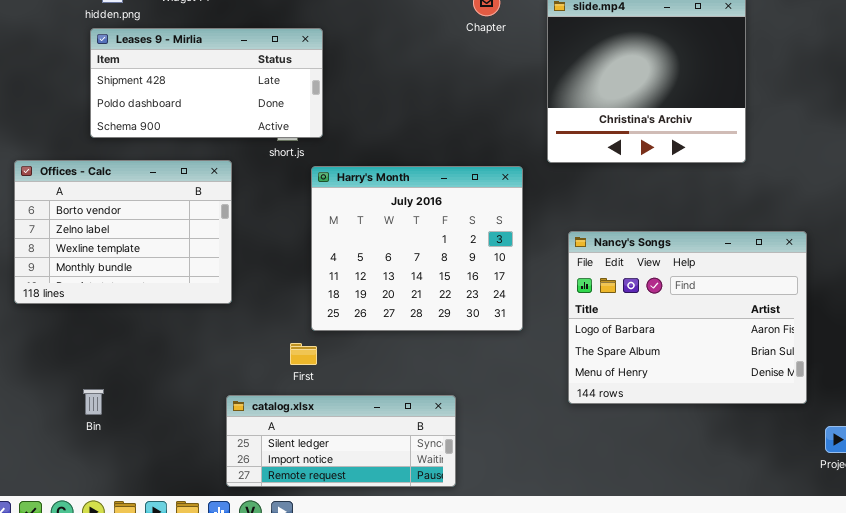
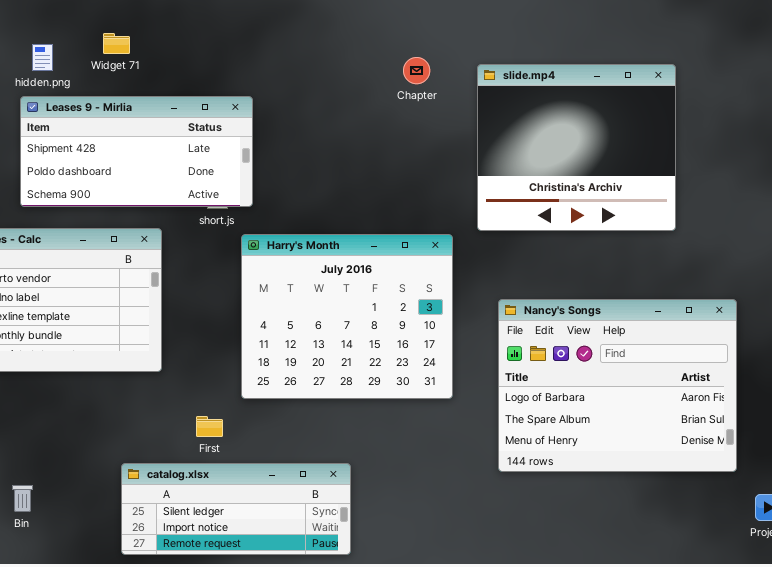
First: [290,343,317,365] -> [196,416,223,437], moved
Bin: [83,389,104,415] -> [12,485,33,512], moved
catalog.xlsx: [226,395,456,487] -> [121,463,351,555], moved

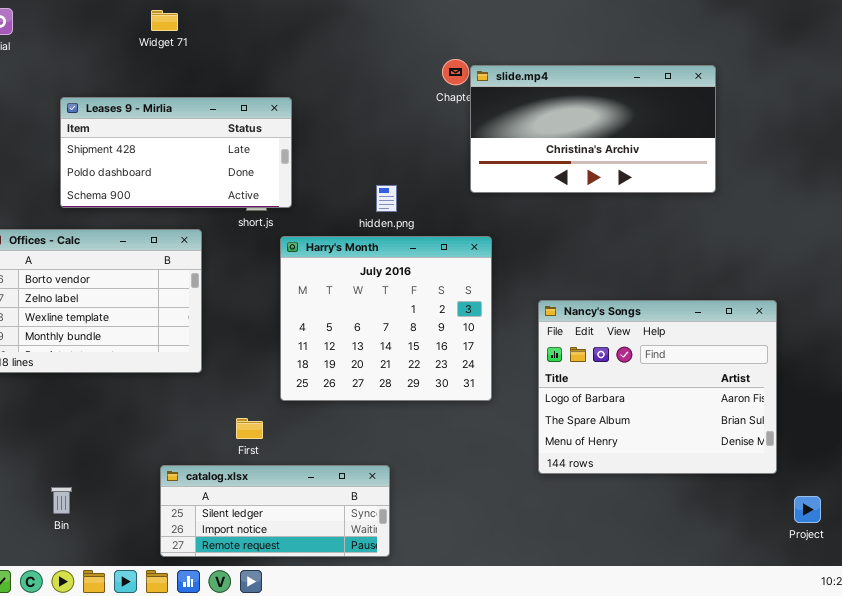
Widget 71: [103,33,130,54] -> [151,10,178,31], moved
hidden.png: [32,44,53,71] -> [376,185,397,212], moved
slide.mp4: [477,64,676,231] -> [470,65,716,193], resized

